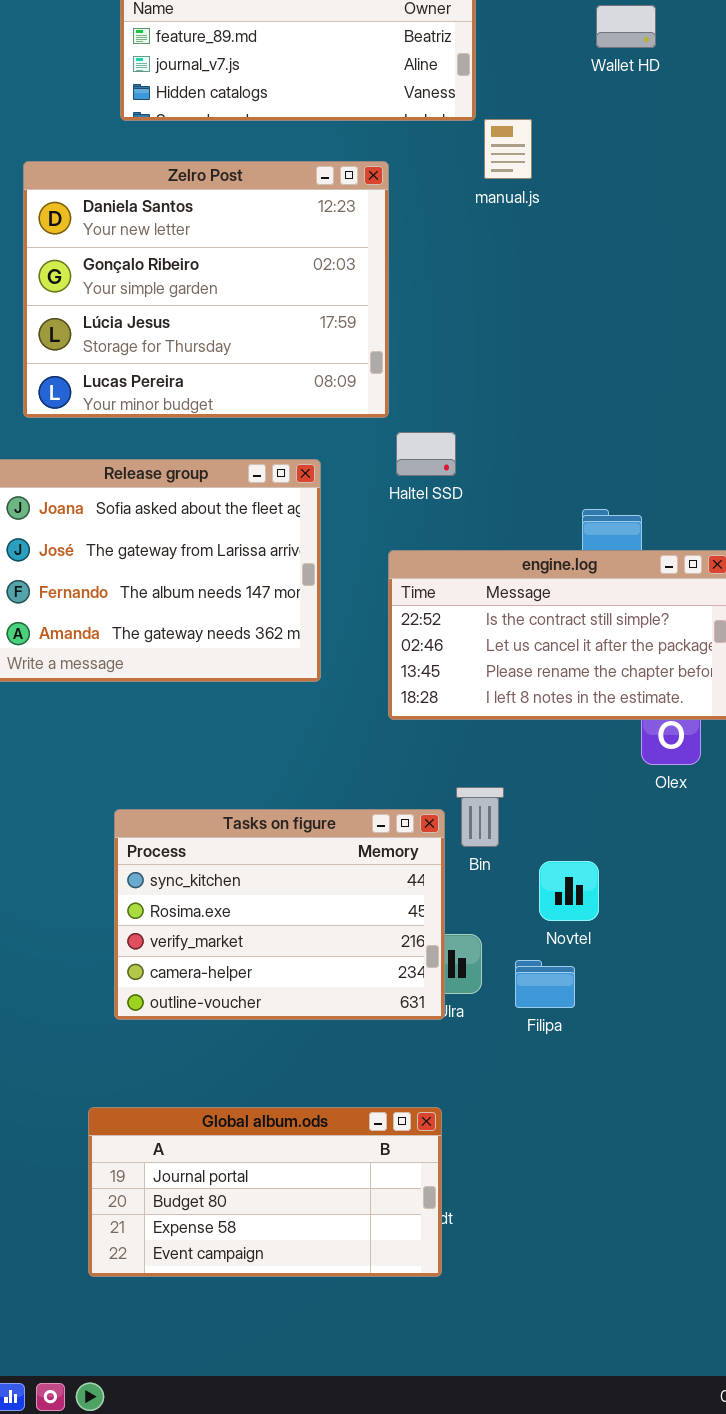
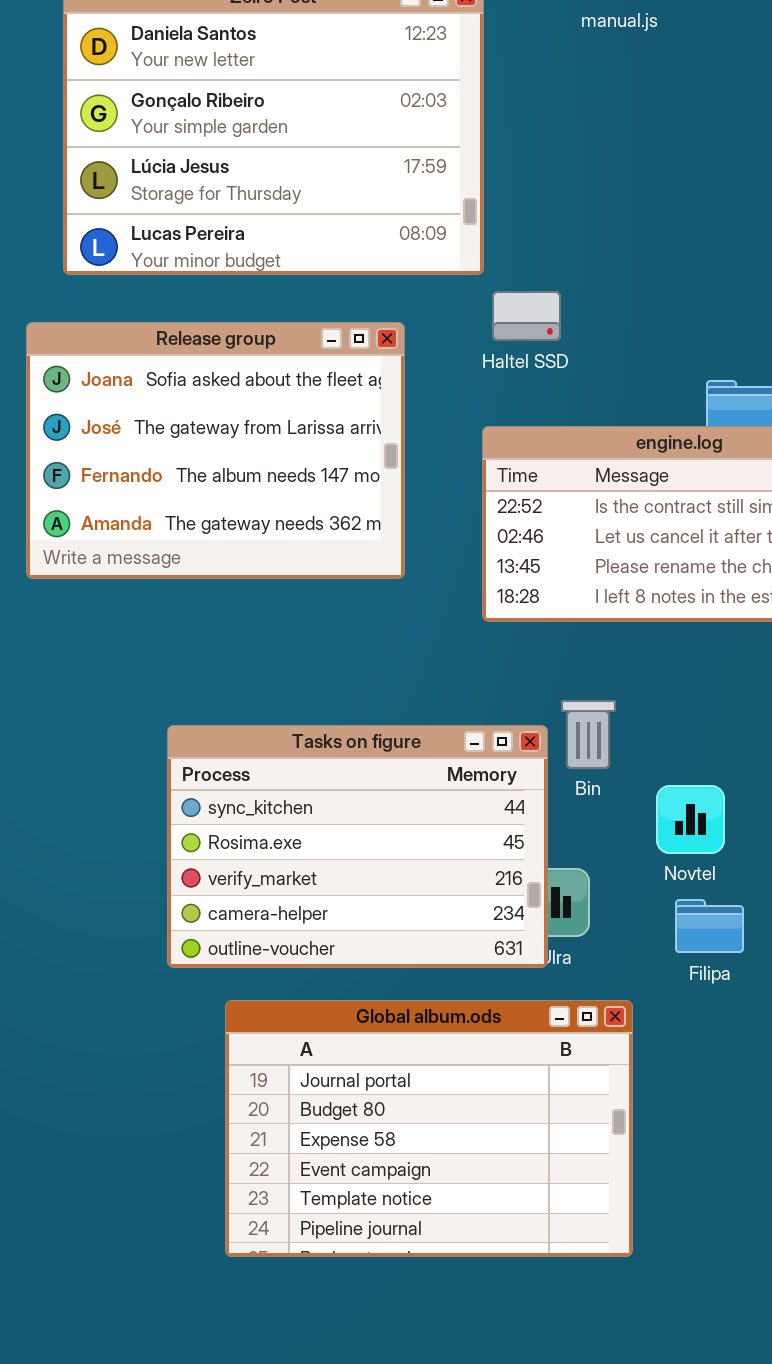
Filipa: [515,960,575,1008] -> [675,899,744,953], moved
Global album.ods: [88,1107,442,1277] -> [225,1000,633,1257], moved, resized

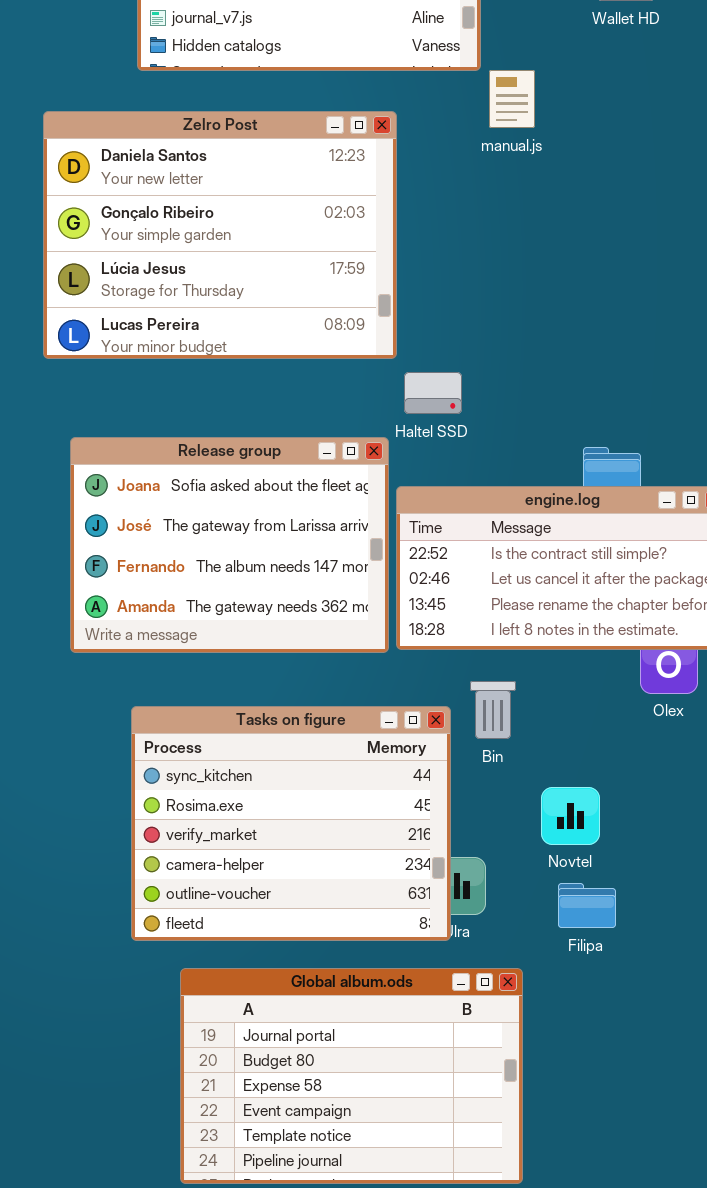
Release group: [26,322,405,579] -> [70,437,389,653], moved
Bin: [561,700,616,769] -> [470,681,516,739], moved
Tasks on figure: [167,725,548,968] -> [131,706,451,941], resized

